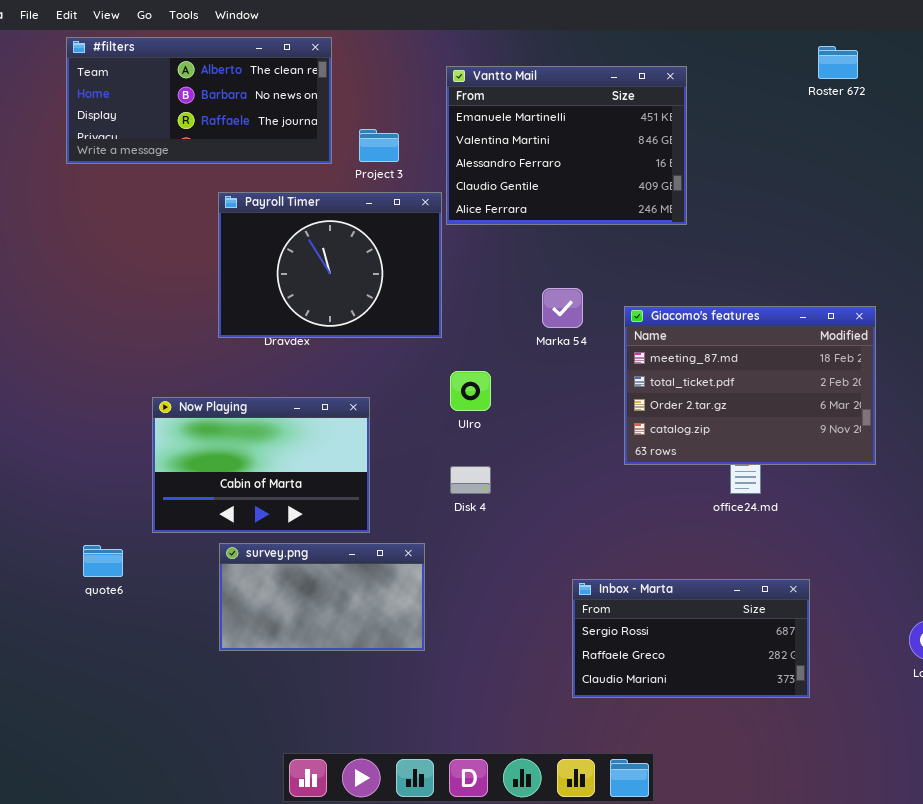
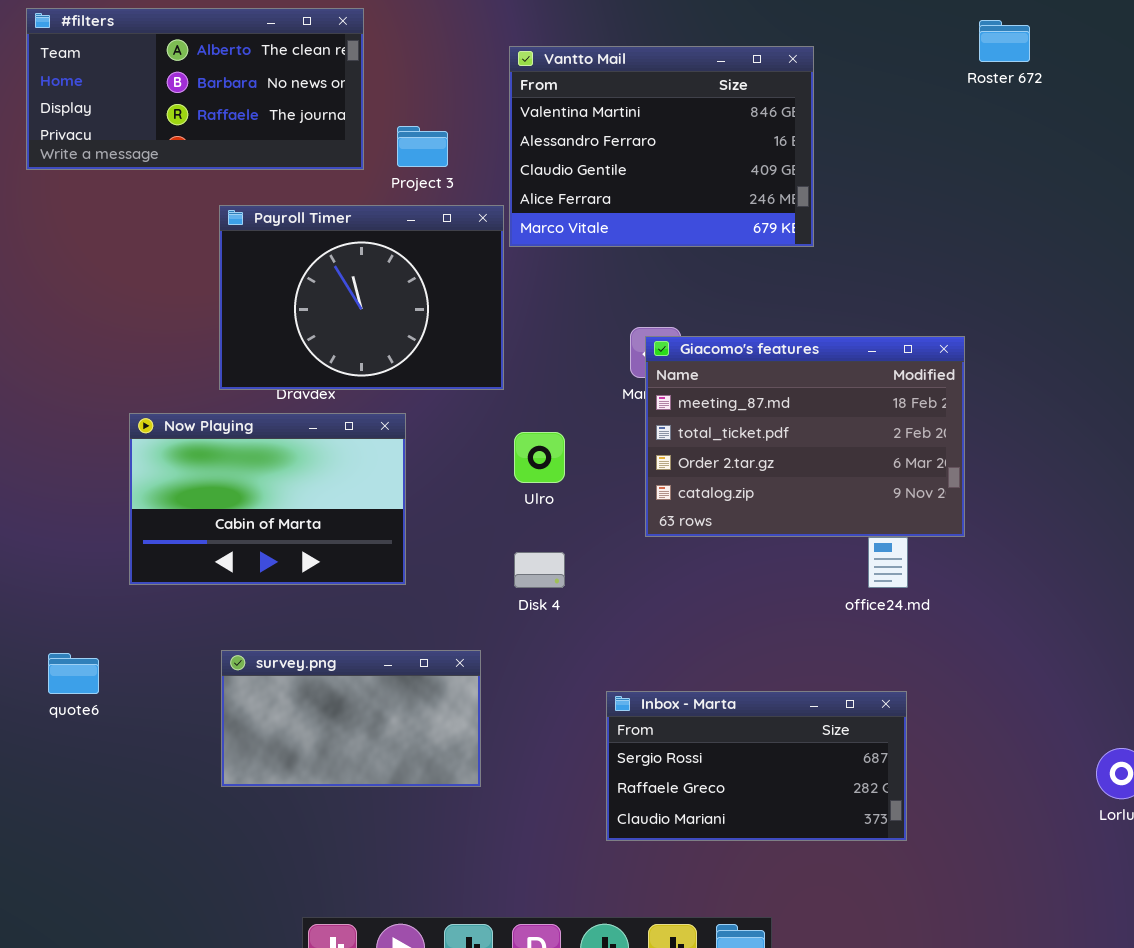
Vantto Mail: [446,66,687,225] -> [509,46,814,247], scrolled down 1 row
Giacomo's features: [624,306,876,465] -> [645,336,965,537], moved
Now Playing: [152,397,370,533] -> [129,413,406,585], moved
Inbox - Marta: [572,579,810,698] -> [606,691,907,841], moved

